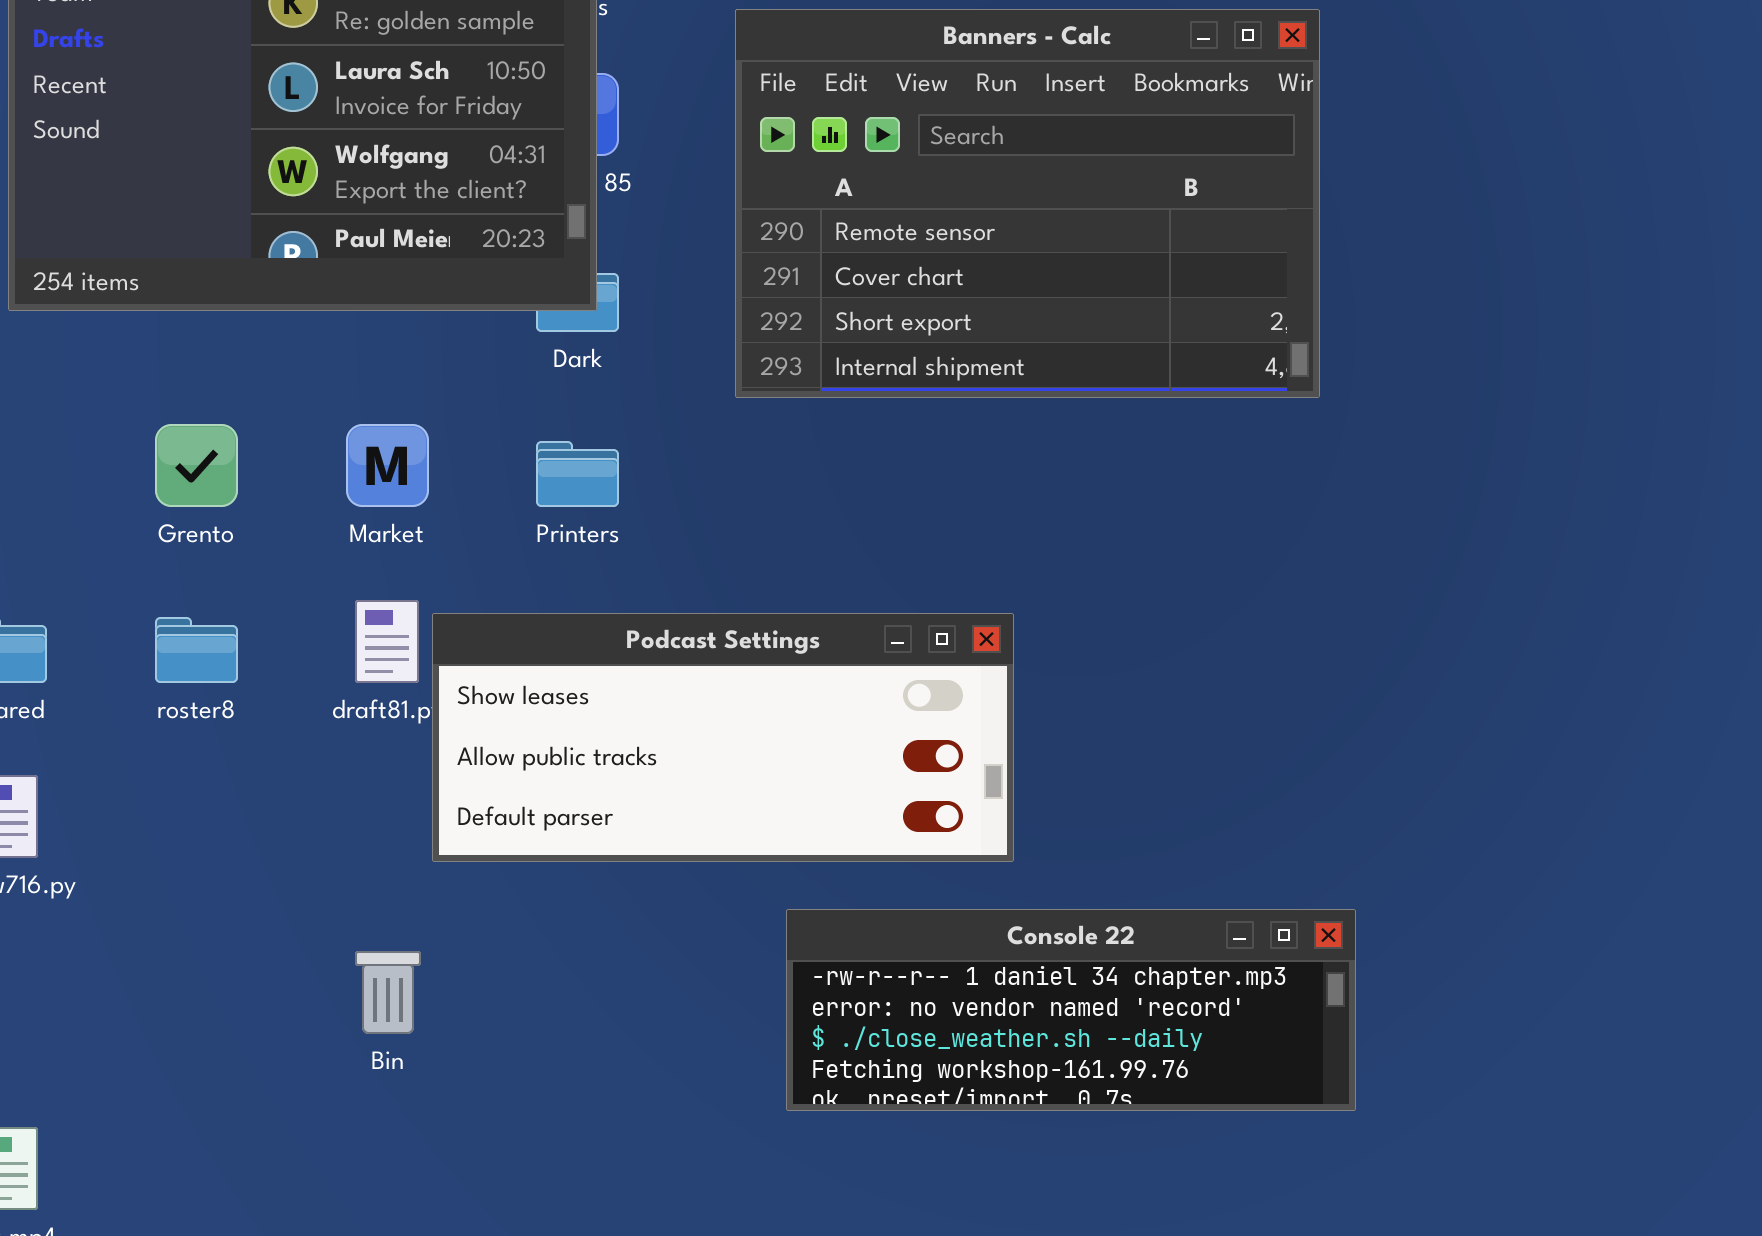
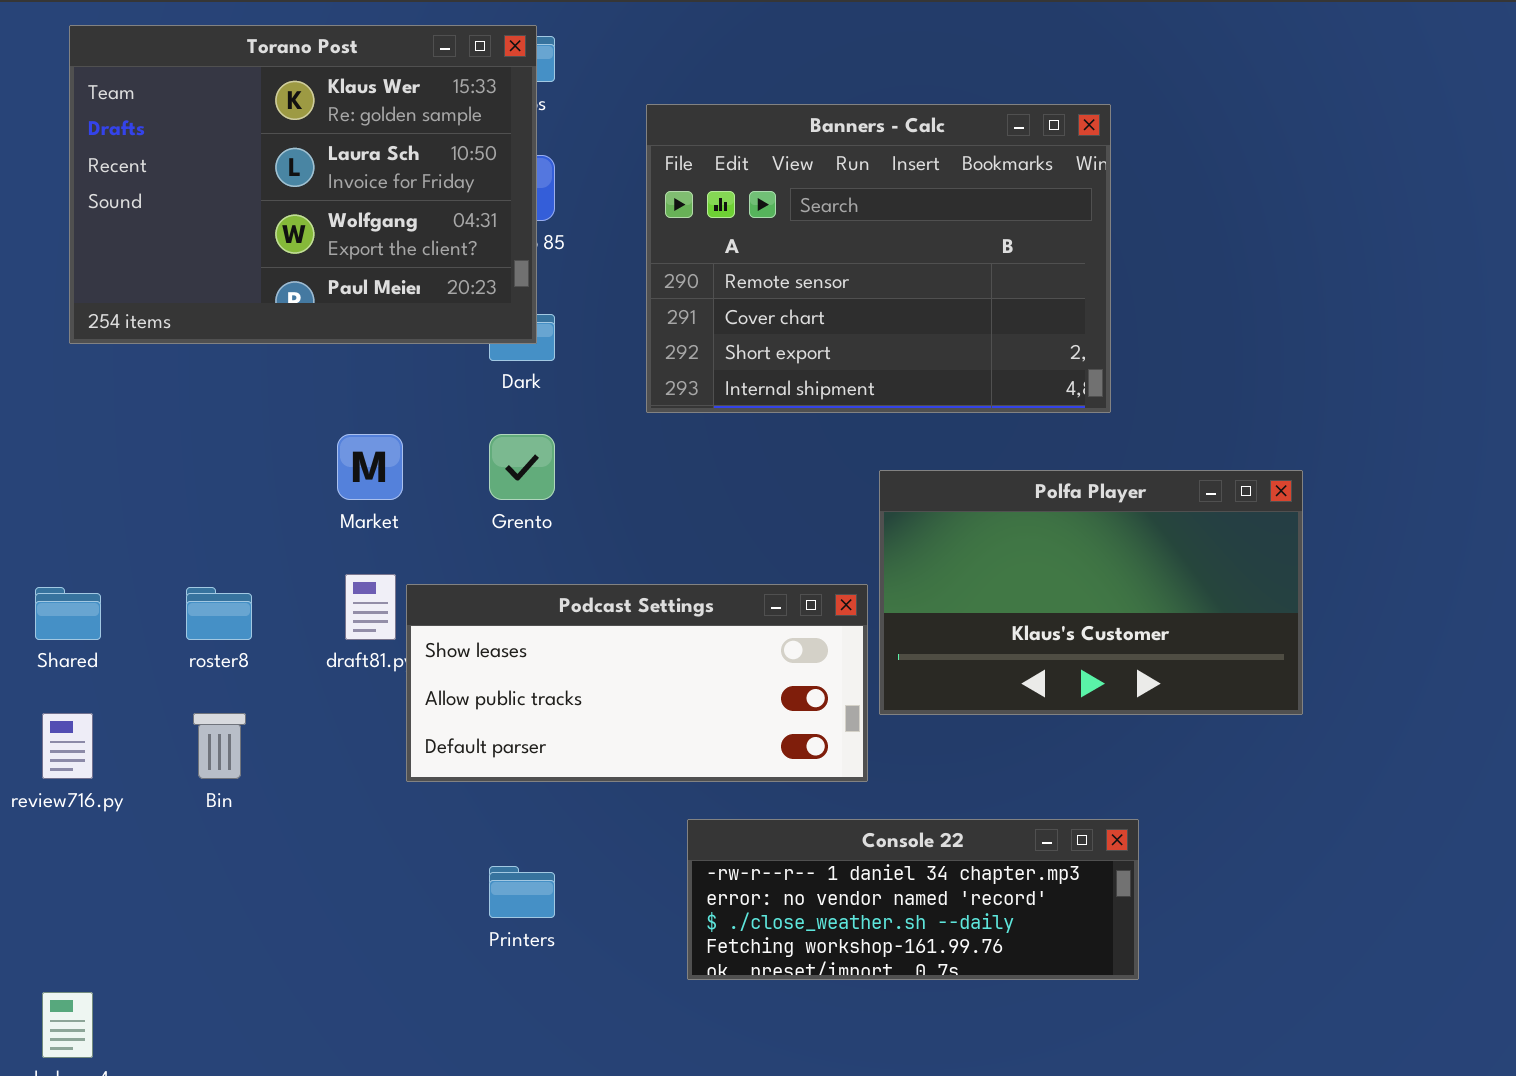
Grento: [155,424,238,507] -> [489,434,555,500], moved
Printers: [536,441,619,507] -> [489,866,555,918], moved
Polfa Player: none -> [879,470,1303,715], opened
Bin: [355,951,421,1034] -> [193,713,246,779], moved

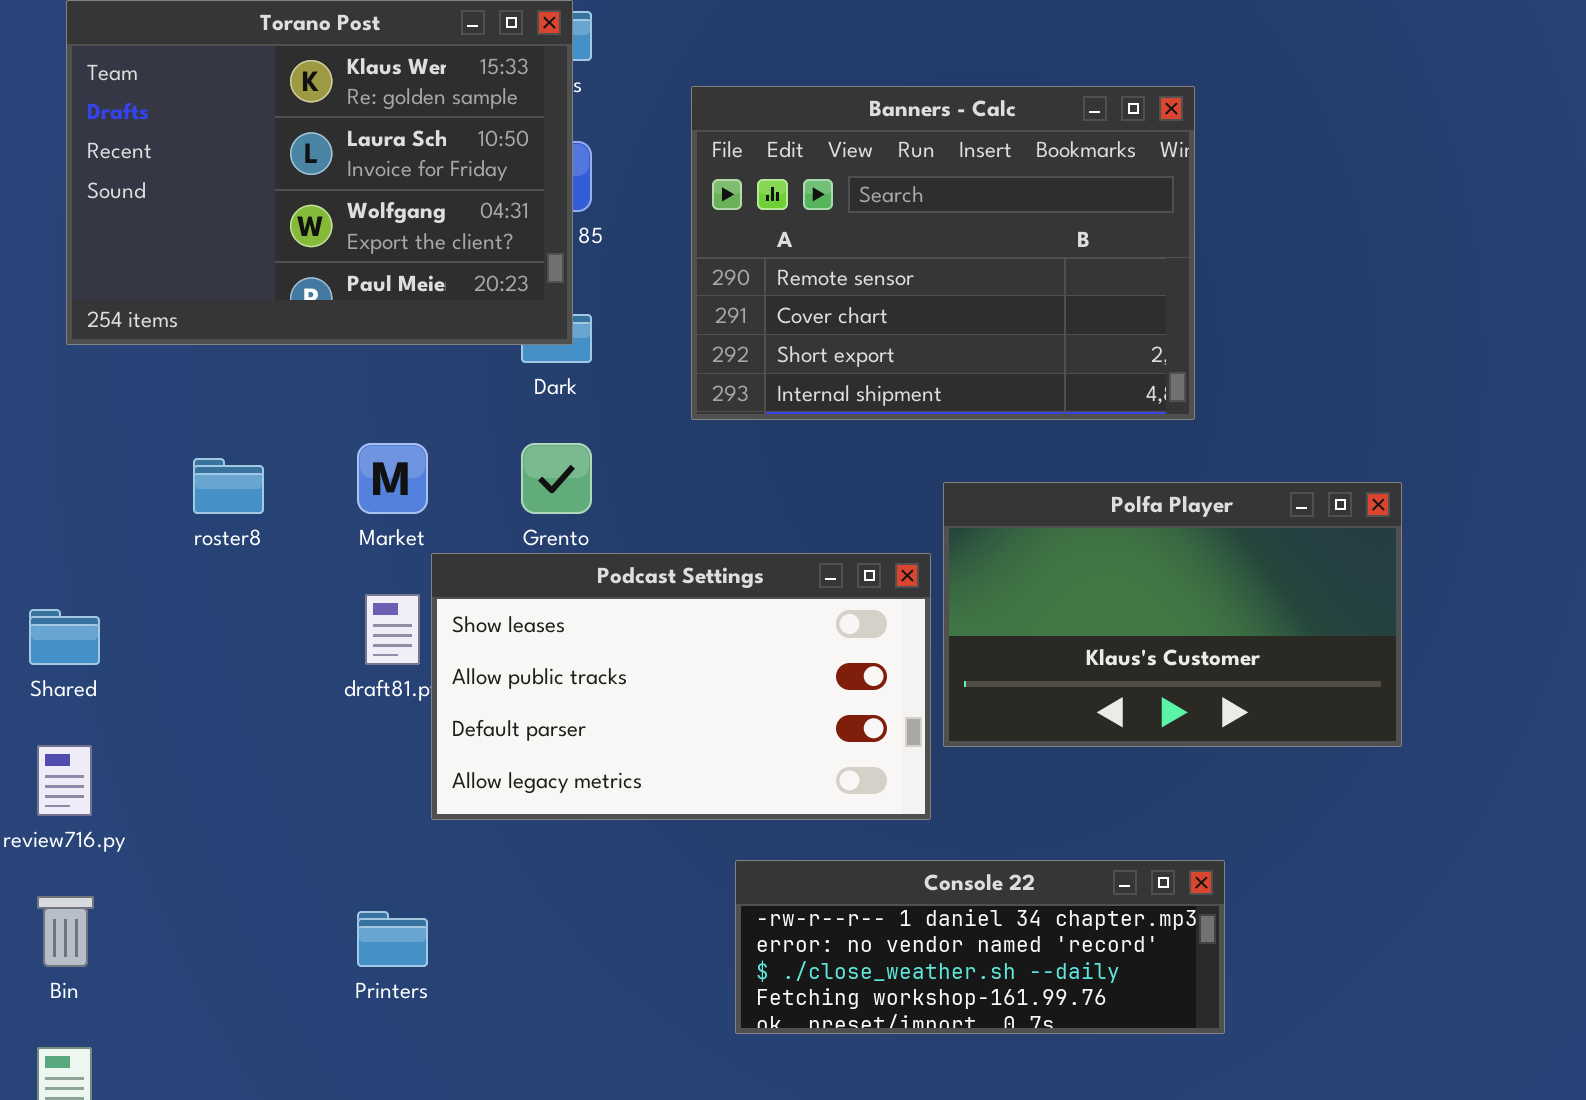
Podcast Settings: [406,584,868,782] -> [431,553,931,820], resized
roster8: [186,587,252,640] -> [193,458,264,514], moved
Bin: [193,713,246,779] -> [37,896,94,967], moved
Printers: [489,866,555,918] -> [357,911,428,967], moved

